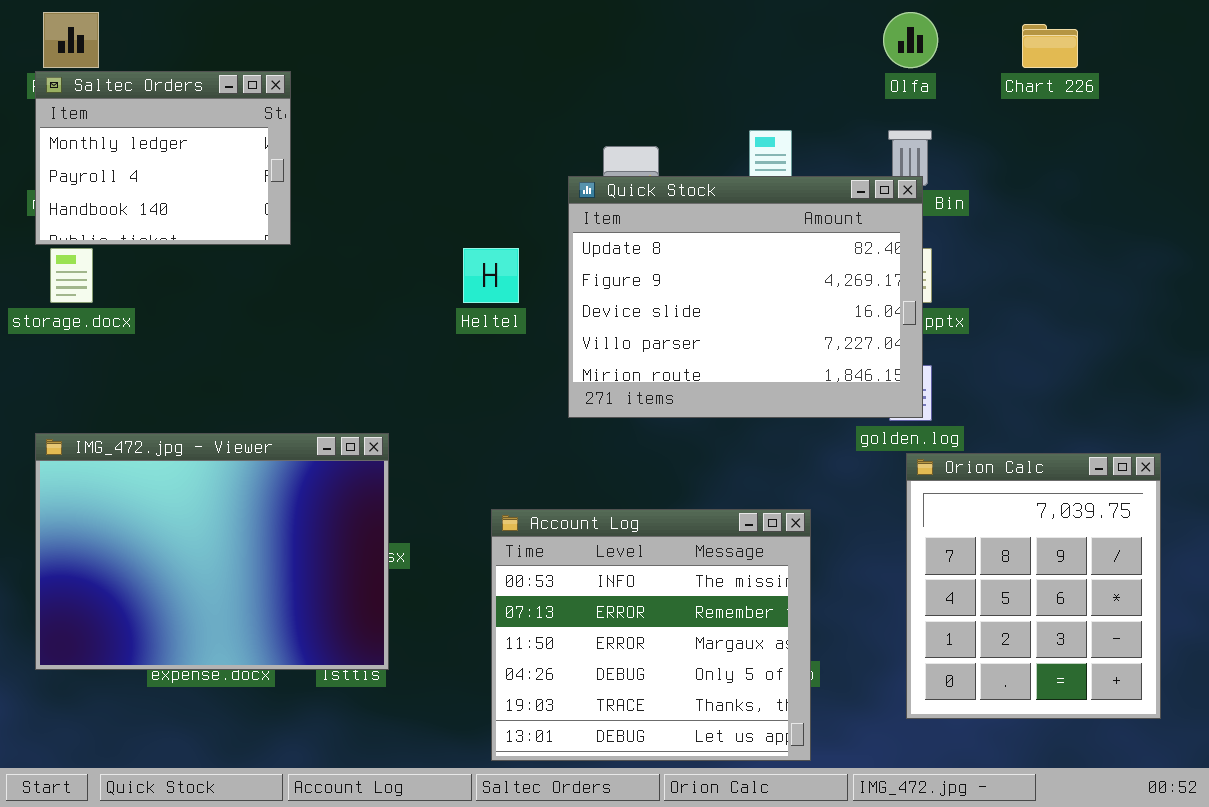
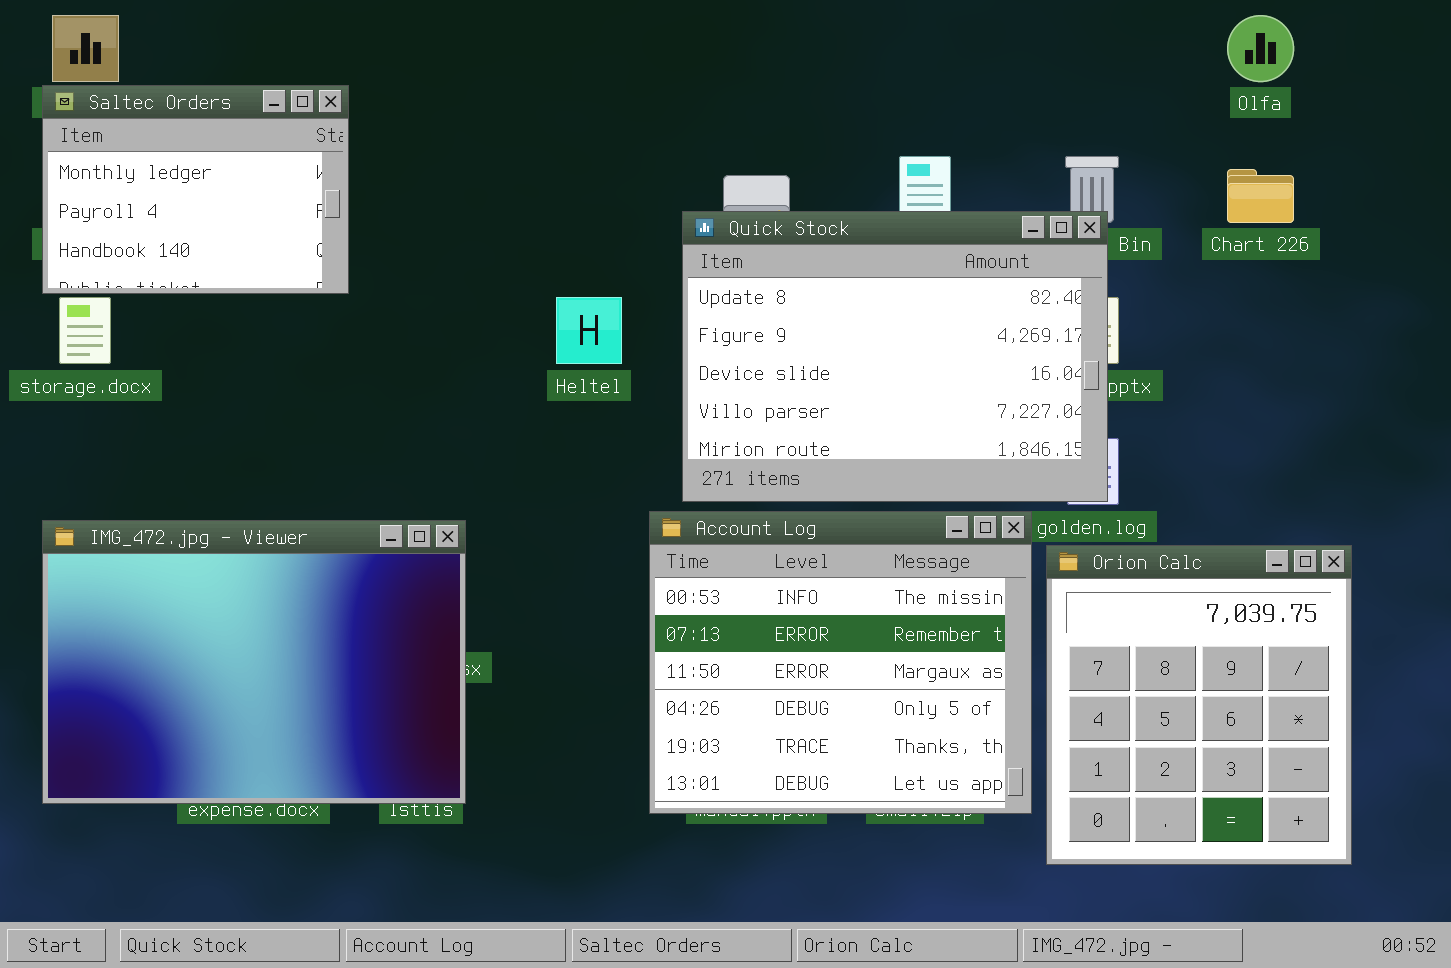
Olfa: [883,12,938,68] -> [1227,15,1294,82], moved
Chart 226: [1022,24,1078,68] -> [1227,169,1294,223], moved
Orion Calc: [906,453,1161,719] -> [1046,545,1352,865], moved
Account Log: [491,509,811,761] -> [649,511,1032,814], moved

